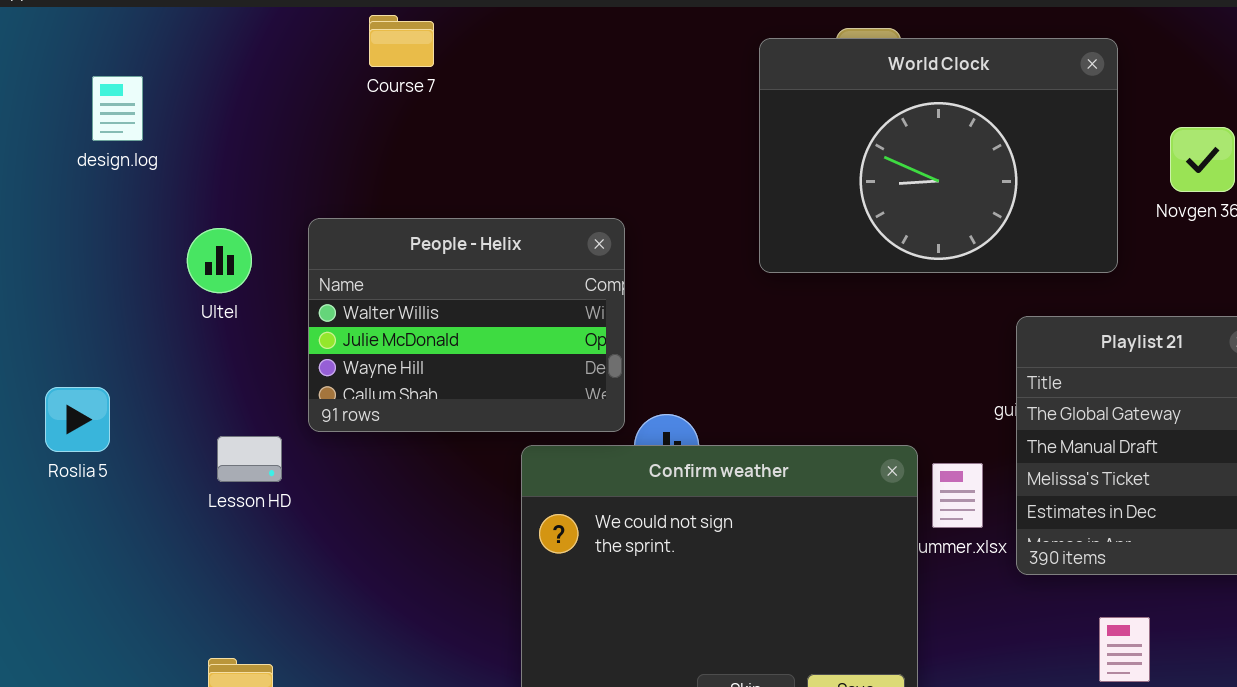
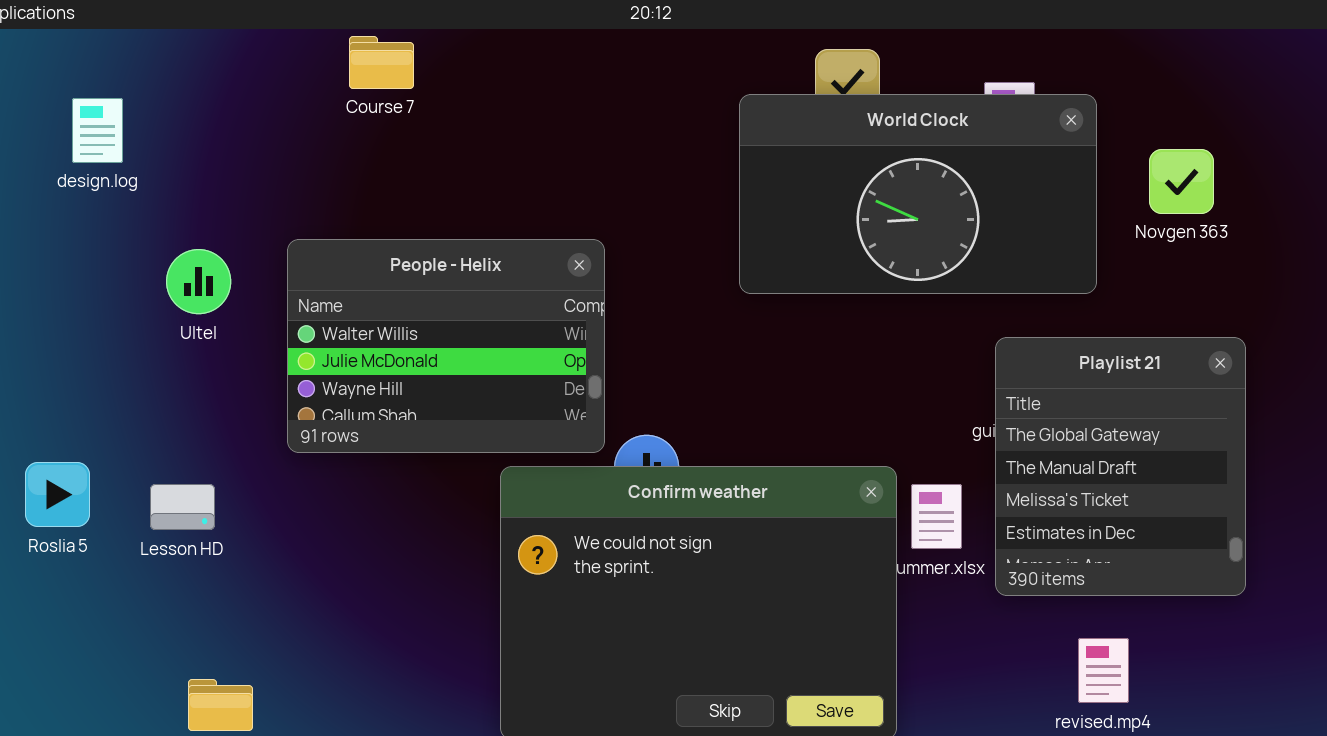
World Clock: [759,38,1118,273] -> [739,94,1097,294], resized
Roslia 5: [45,387,110,452] -> [25,462,90,527], moved
Lesson HD: [217,436,282,482] -> [150,484,215,530], moved

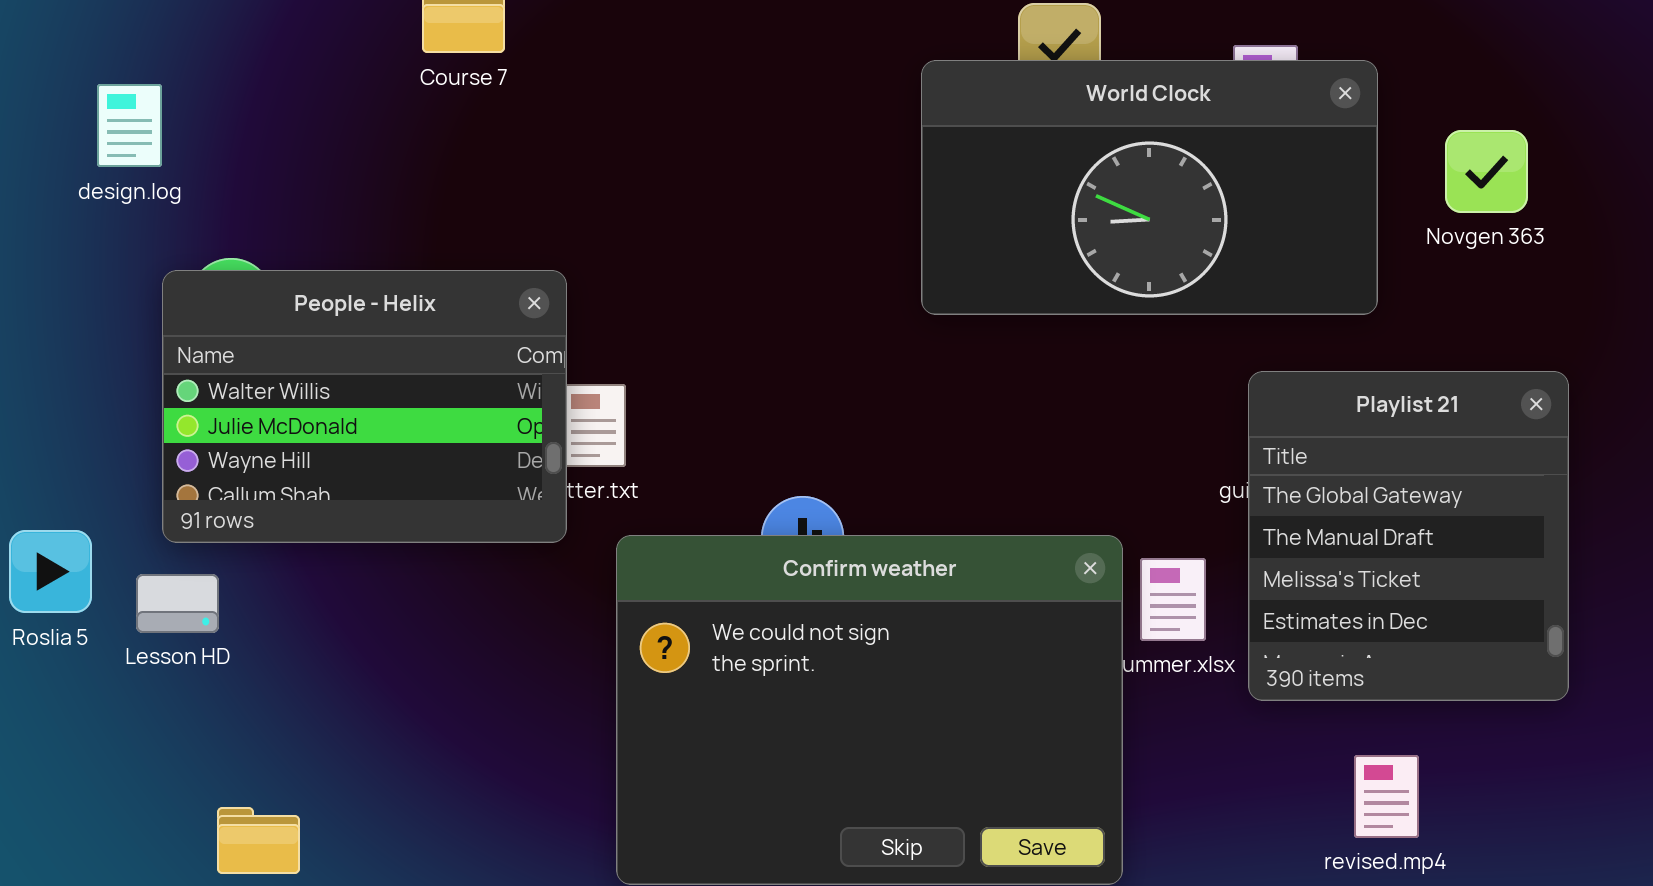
design.log: [72,98,123,163] -> [97,84,162,167], moved
People - Helix: [287,239,605,453] -> [162,270,567,543], moved
Lesson HD: [150,484,215,530] -> [136,574,219,633], moved

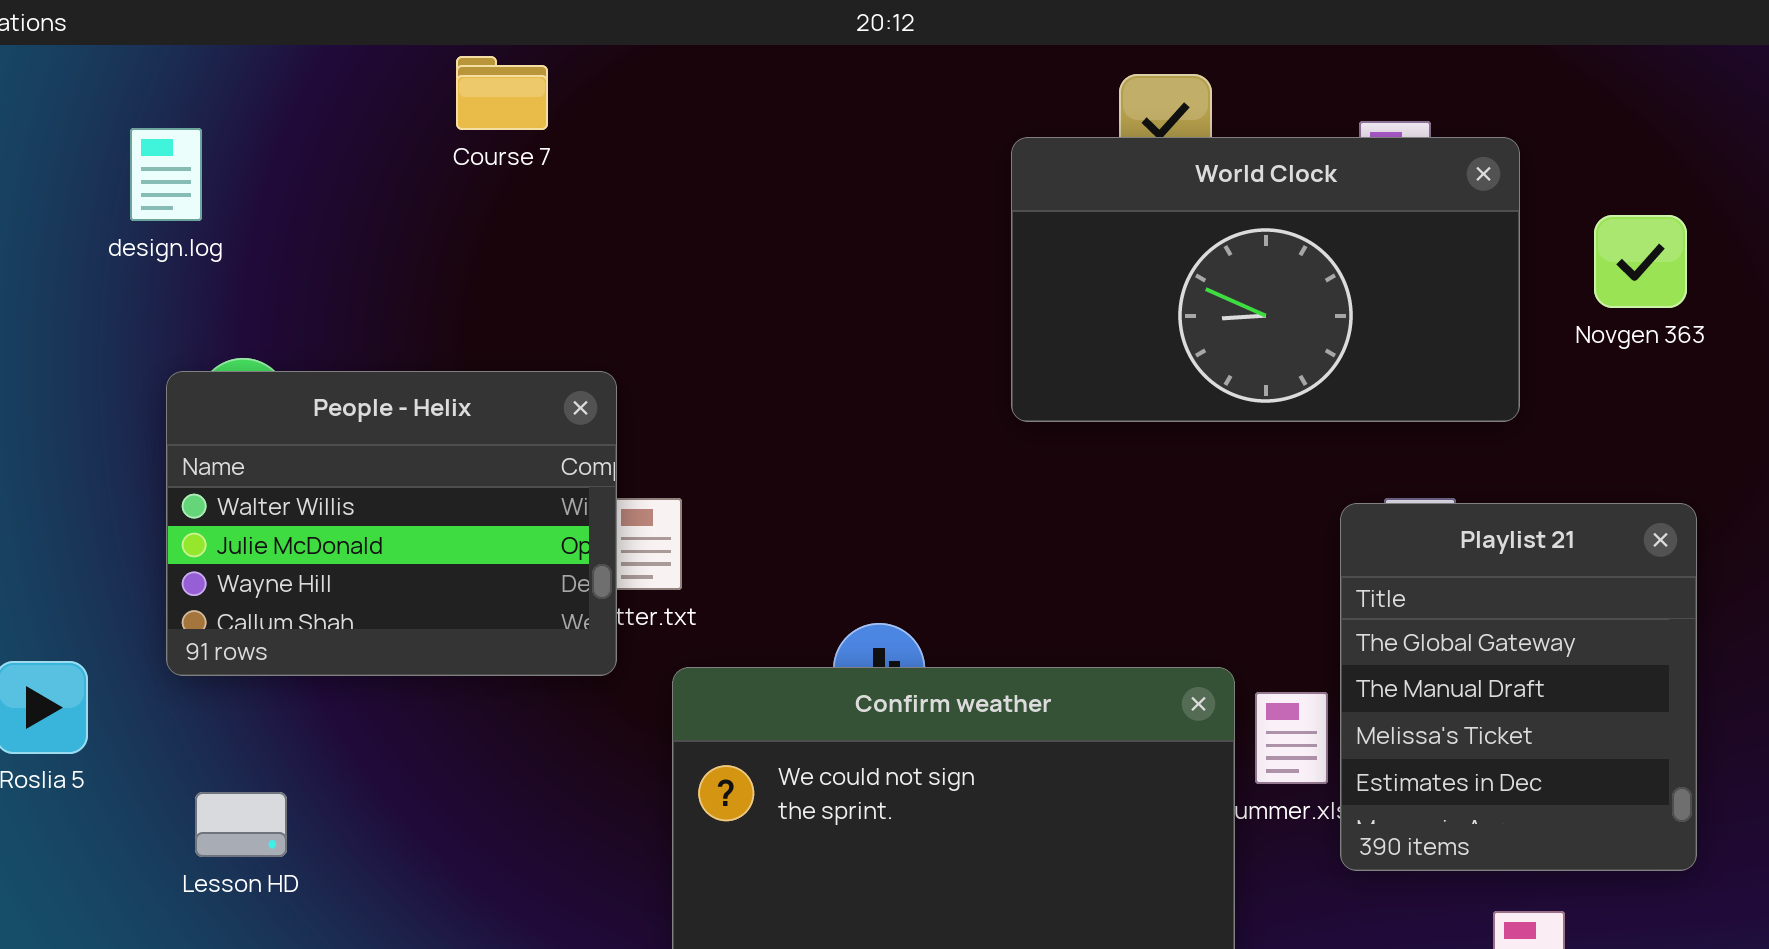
design.log: [97,84,162,167] -> [130,128,202,221], moved
Playlist 21: [1248,371,1569,701] -> [1340,503,1697,871], moved
Lesson HD: [136,574,219,633] -> [195,792,287,857], moved

